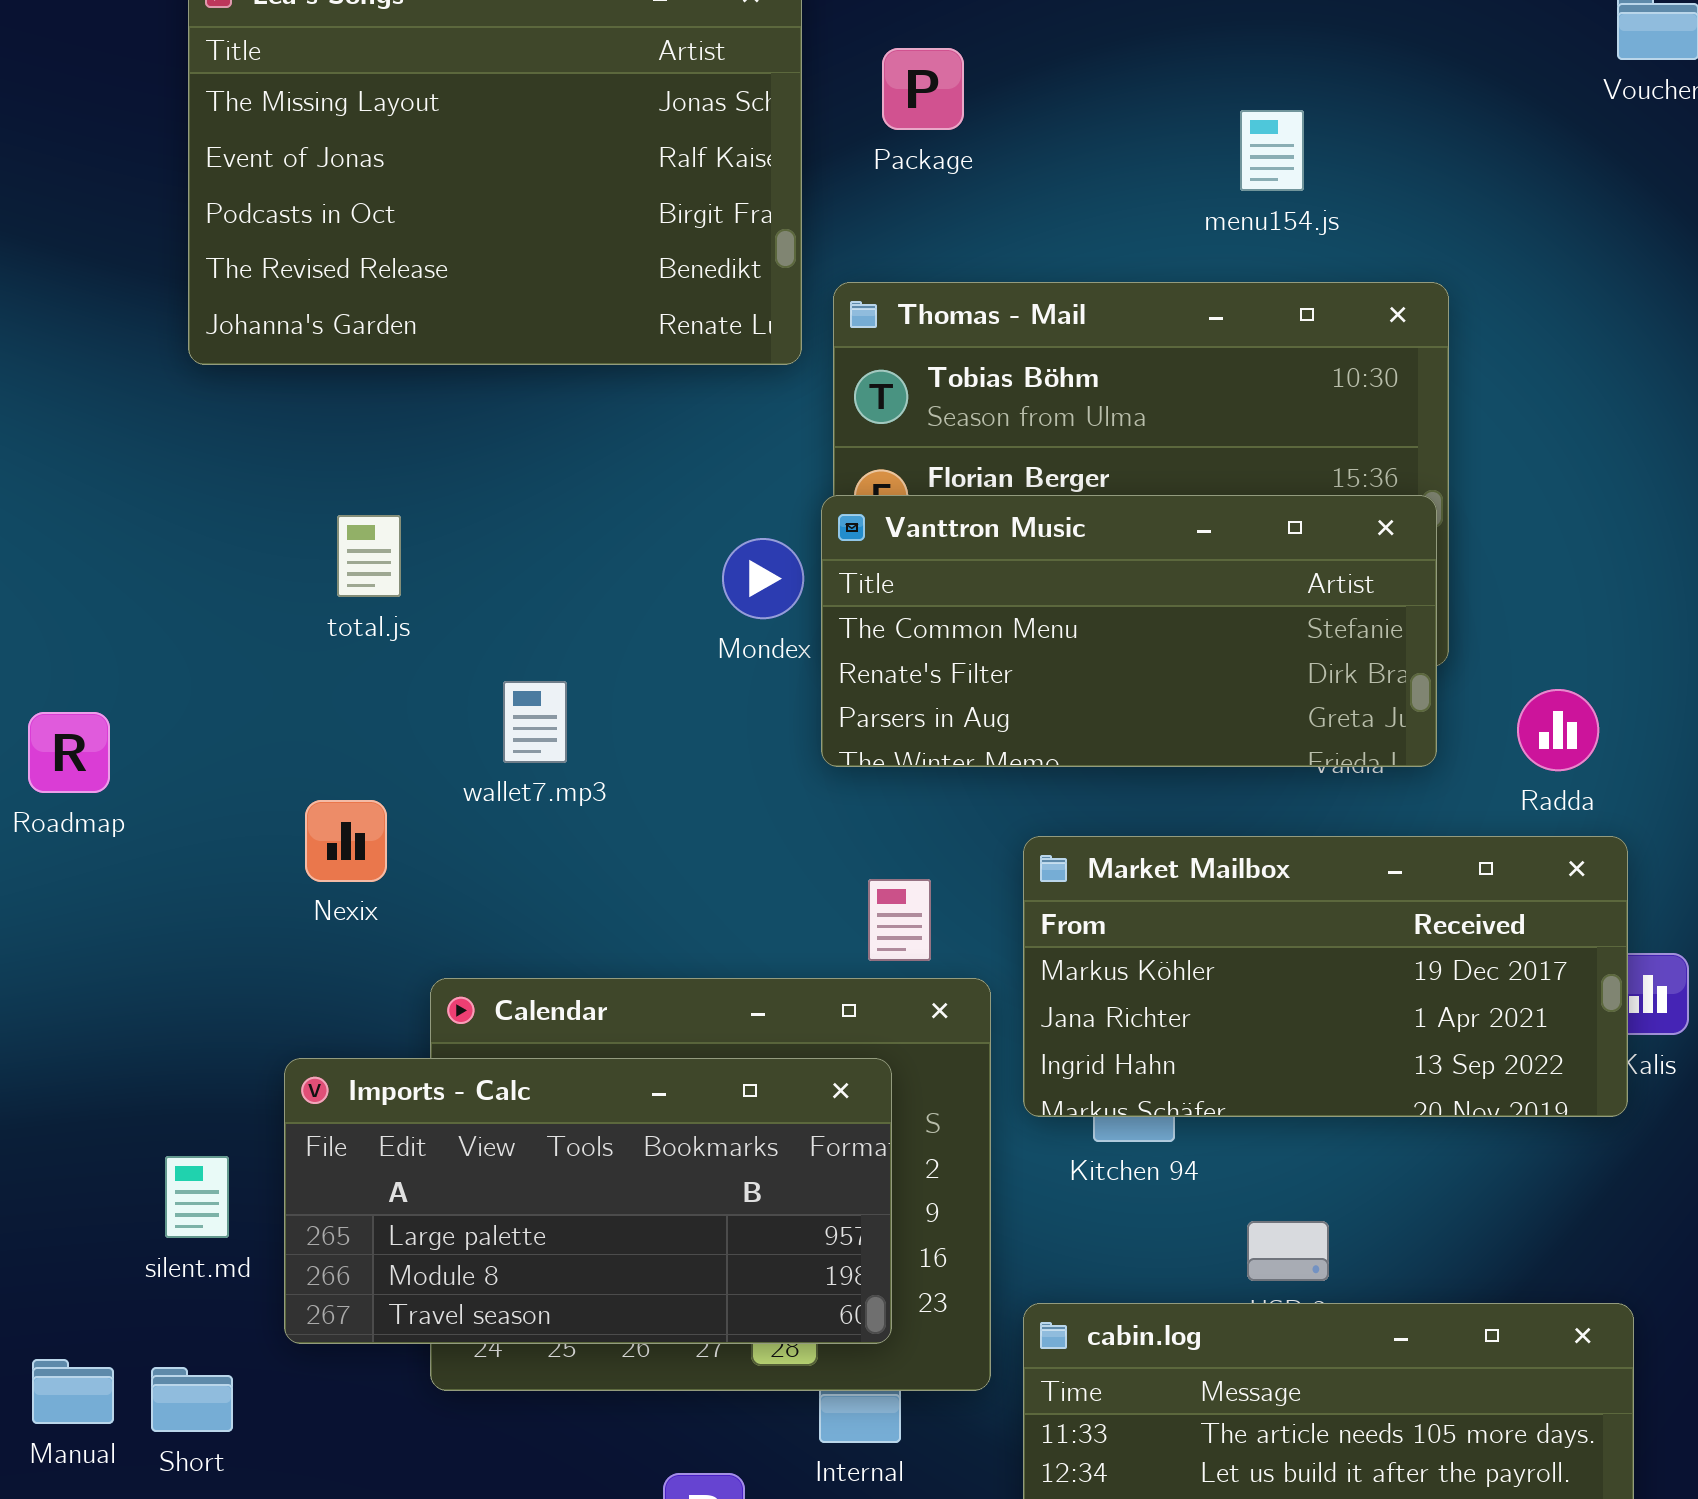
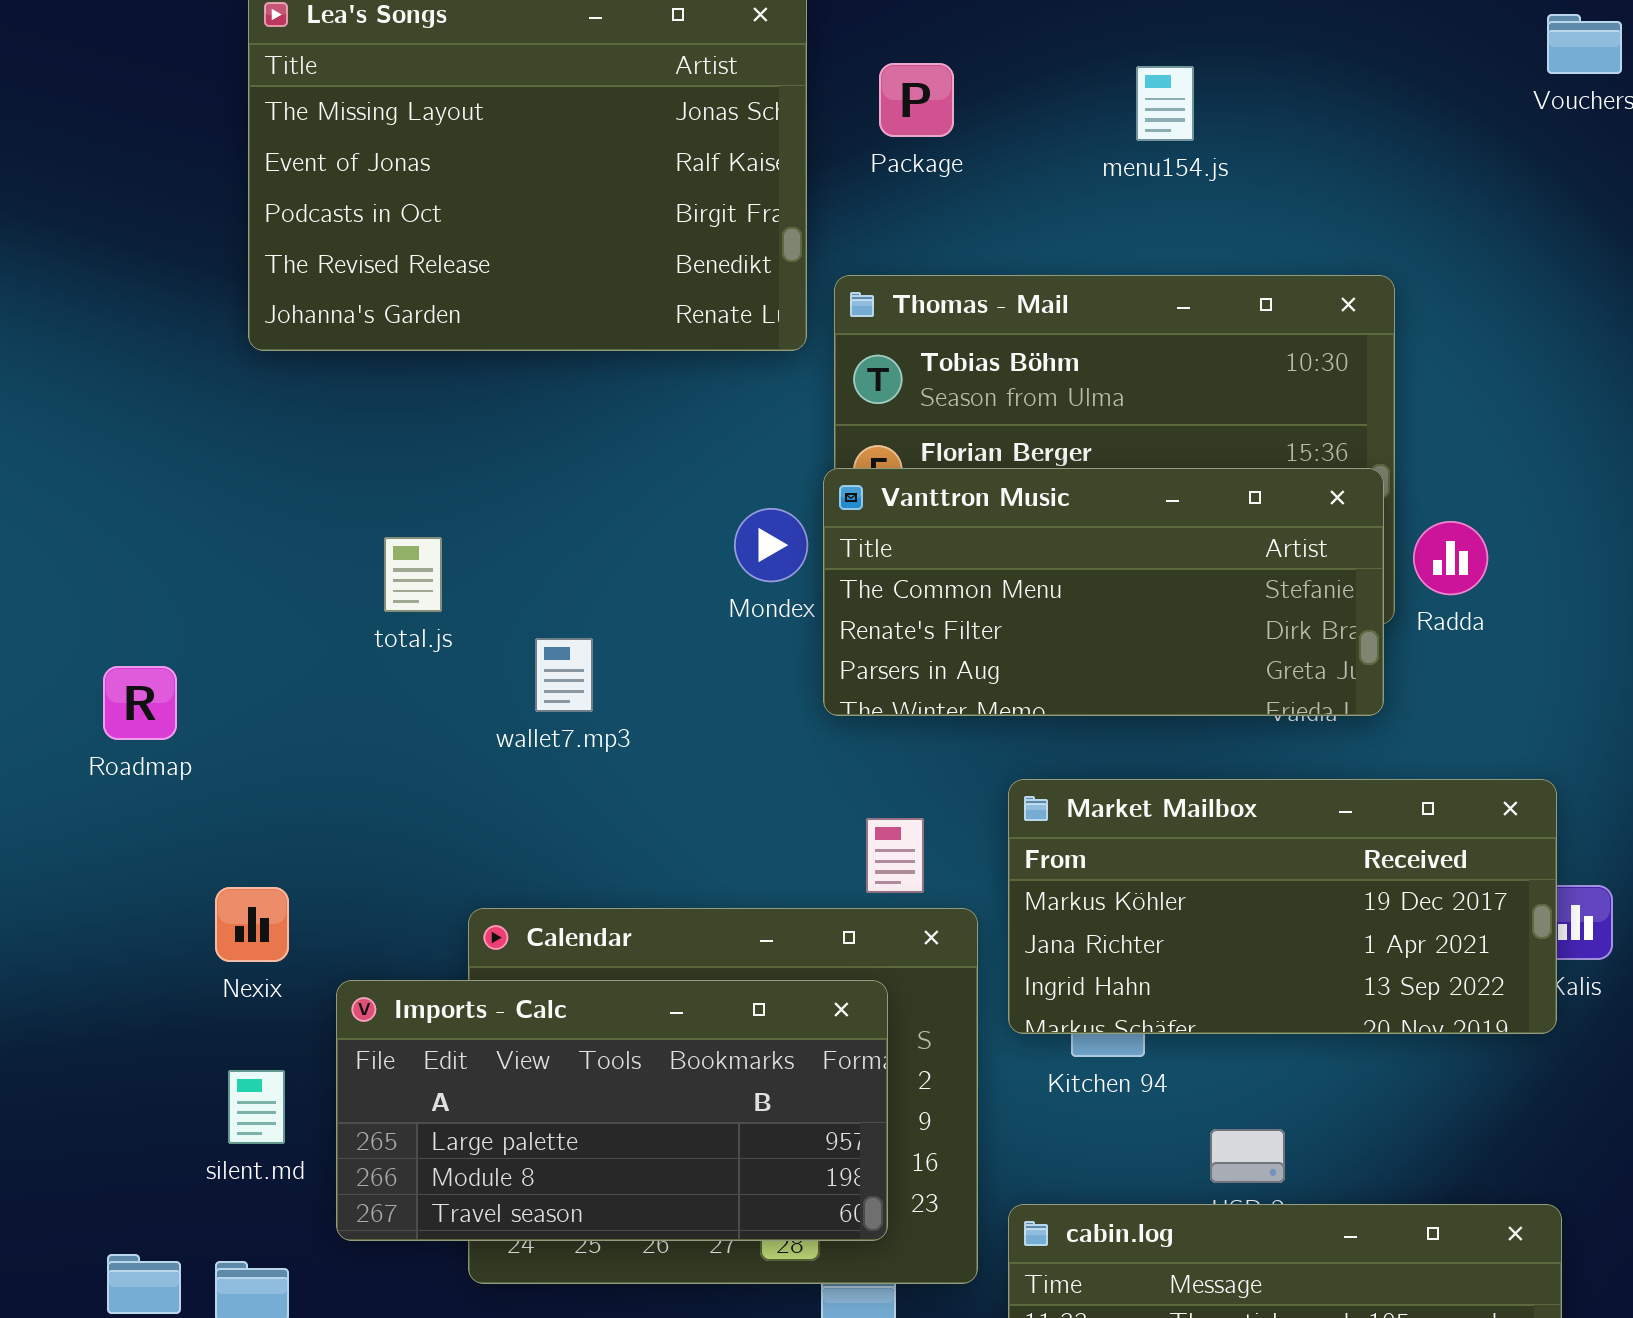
menu154.js: [1240,110,1304,191] -> [1136,66,1194,141], moved
total.js: [337,515,401,597] -> [384,537,442,612], moved
Radda: [1517,689,1599,771] -> [1413,521,1488,595], moved
Nexix: [305,800,387,882] -> [215,887,289,962], moved

